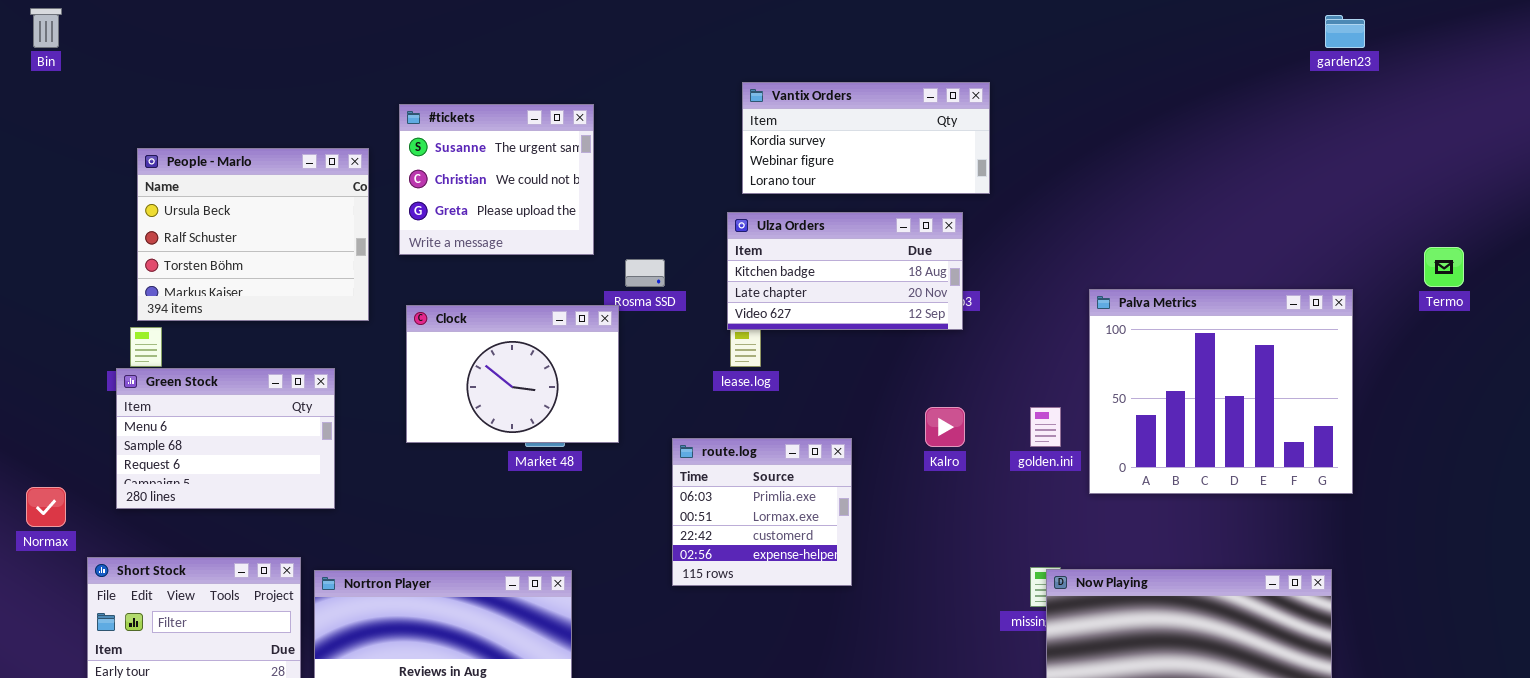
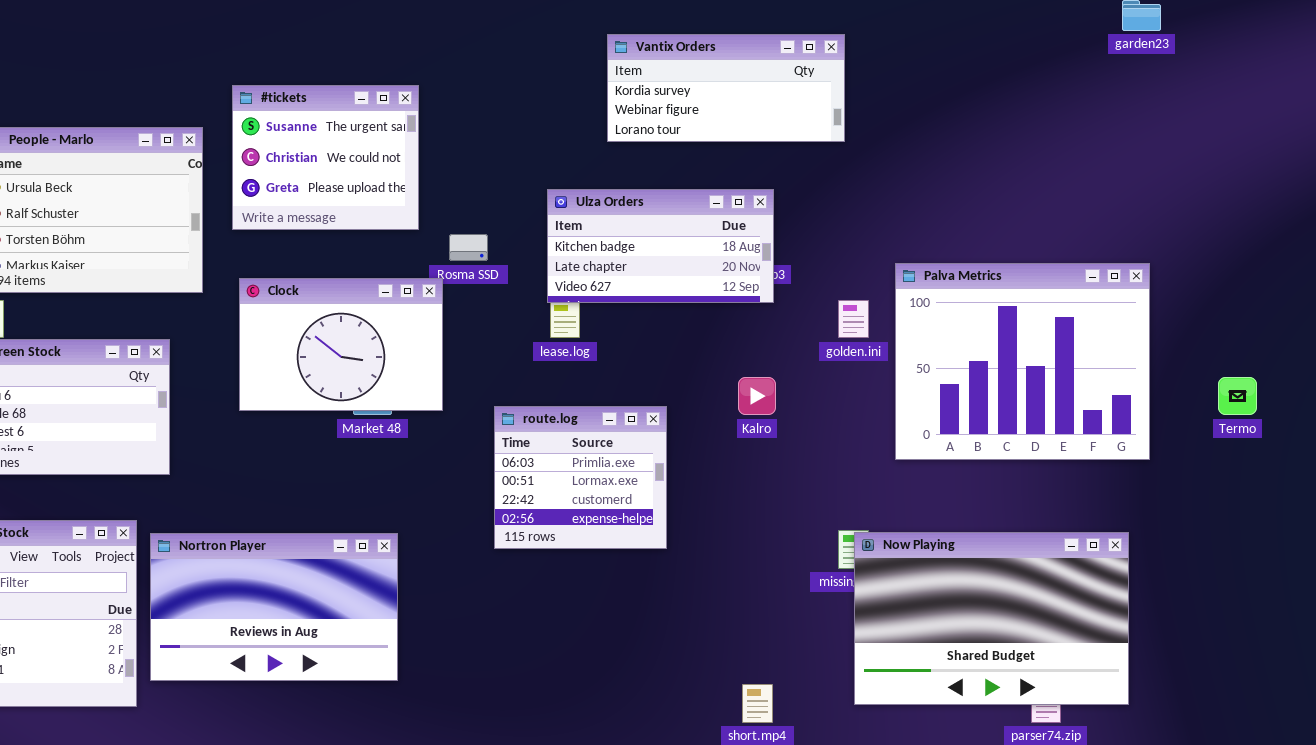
Vantix Orders: [742,82,990,194] -> [607,34,845,142], moved
Termo: [1424,247,1464,287] -> [1218,377,1257,415], moved
golden.ini: [1030,407,1061,447] -> [838,300,869,338], moved

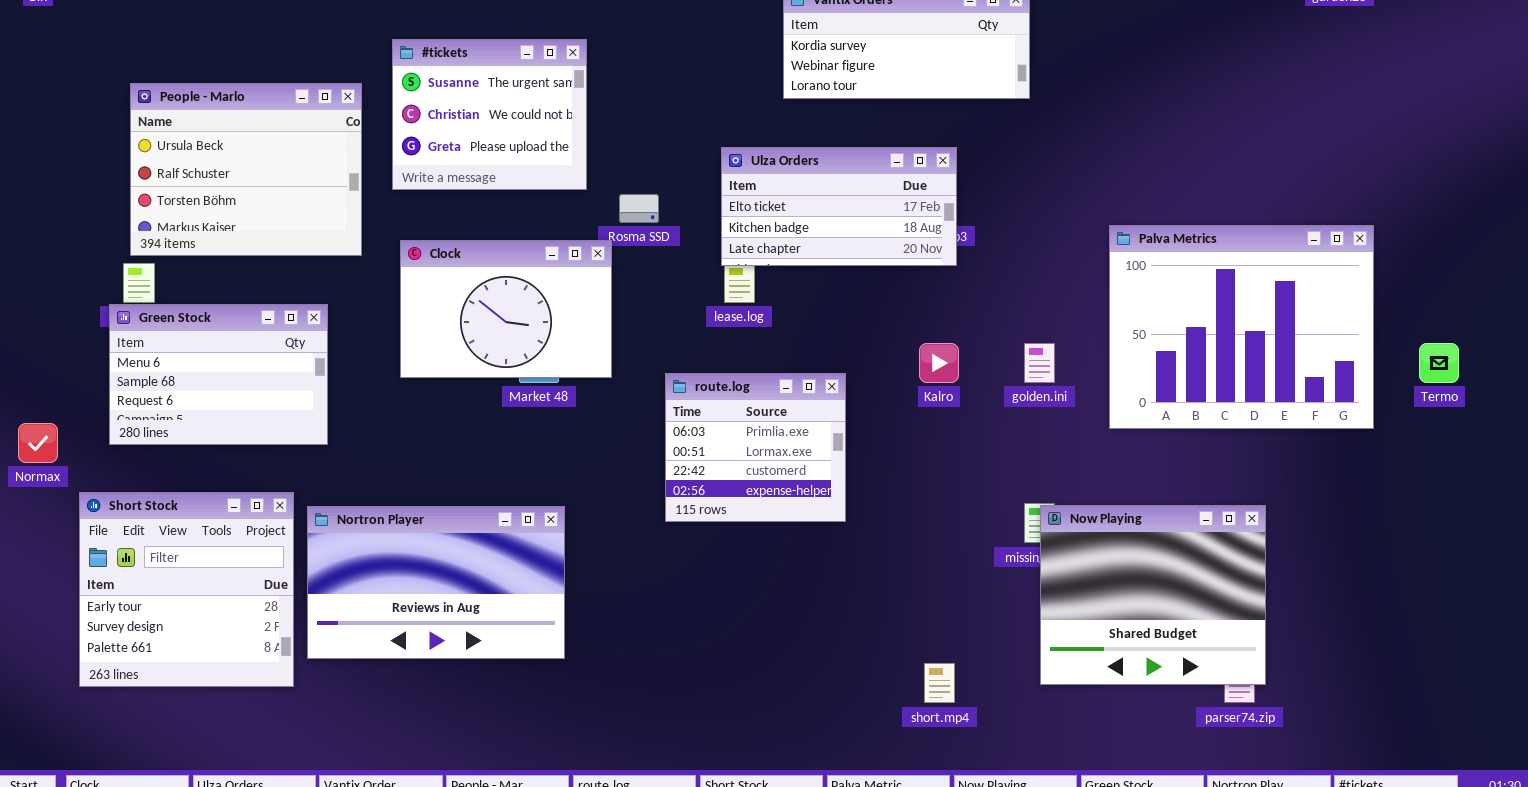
Ulza Orders: [547,189,774,303] -> [721,147,957,266], scrolled up 1 row
Palva Metrics: [895,263,1150,460] -> [1109,225,1374,429], moved
golden.ini: [838,300,869,338] -> [1024,343,1055,383], moved
Now Playing: [854,532,1129,705] -> [1040,505,1266,685], resized

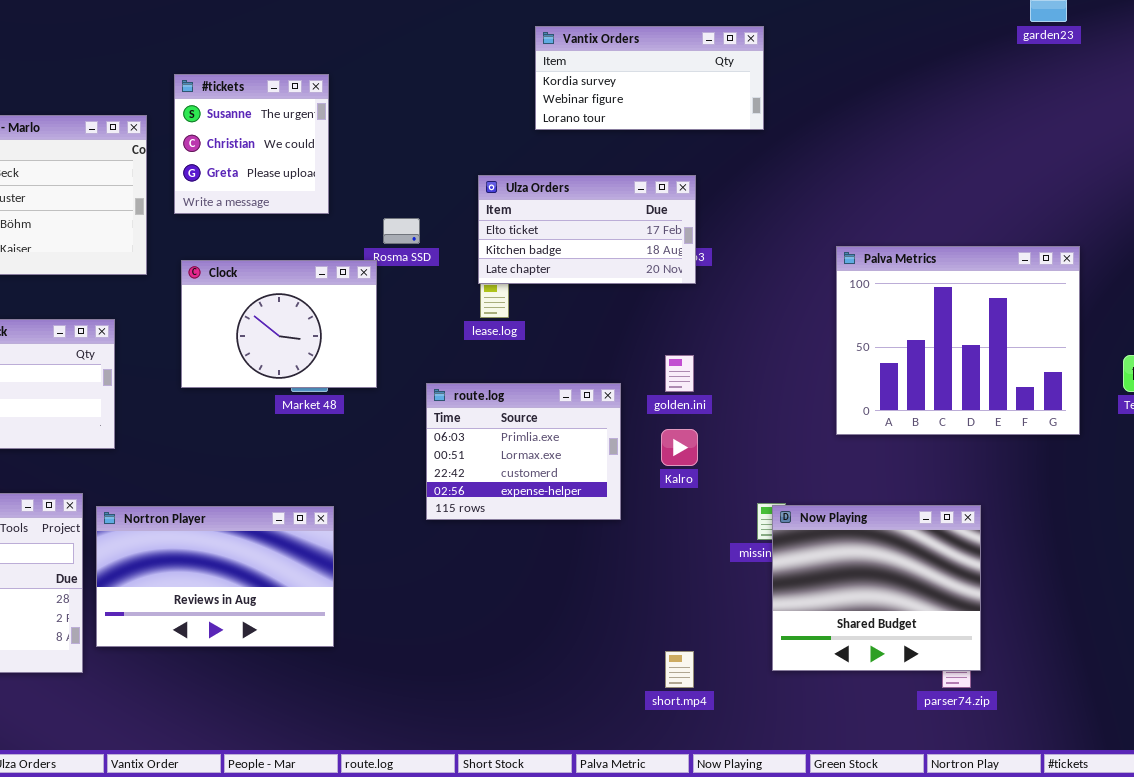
#tickets: [392,39,587,190] -> [174,74,329,214], resized
Kalro: [919,343,959,383] -> [661,429,698,466], moved
golden.ini: [1024,343,1055,383] -> [665,355,694,392], moved
route.log: [665,373,846,522] -> [426,383,621,520], resized

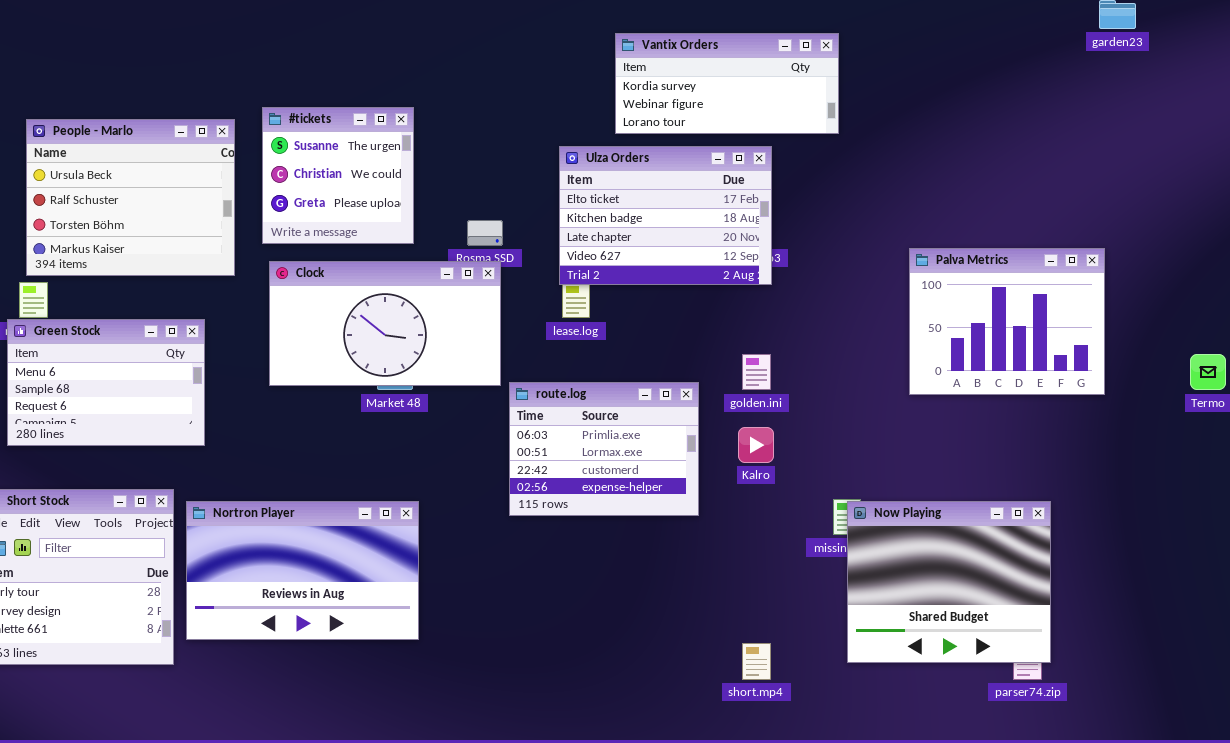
#tickets: [174,74,329,214] -> [262,107,414,244], moved
Ulza Orders: [478,175,696,284] -> [559,146,772,285], resized
Palva Metrics: [836,246,1080,435] -> [909,248,1105,395], resized
Clock: [181,260,377,388] -> [269,261,501,386], resized

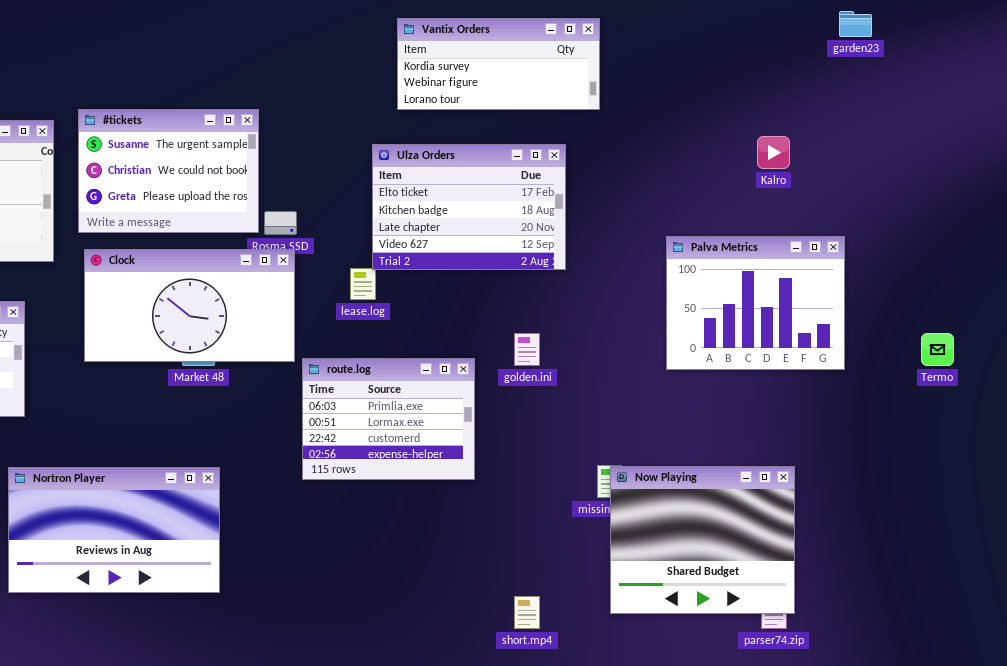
Vantix Orders: [615,33,839,134] -> [397,18,600,110], moved
#tickets: [262,107,414,244] -> [78,109,259,233], resized
Ulza Orders: [559,146,772,285] -> [372,144,566,270], moved
Kalro: [738,427,774,463] -> [757,136,790,169], moved

